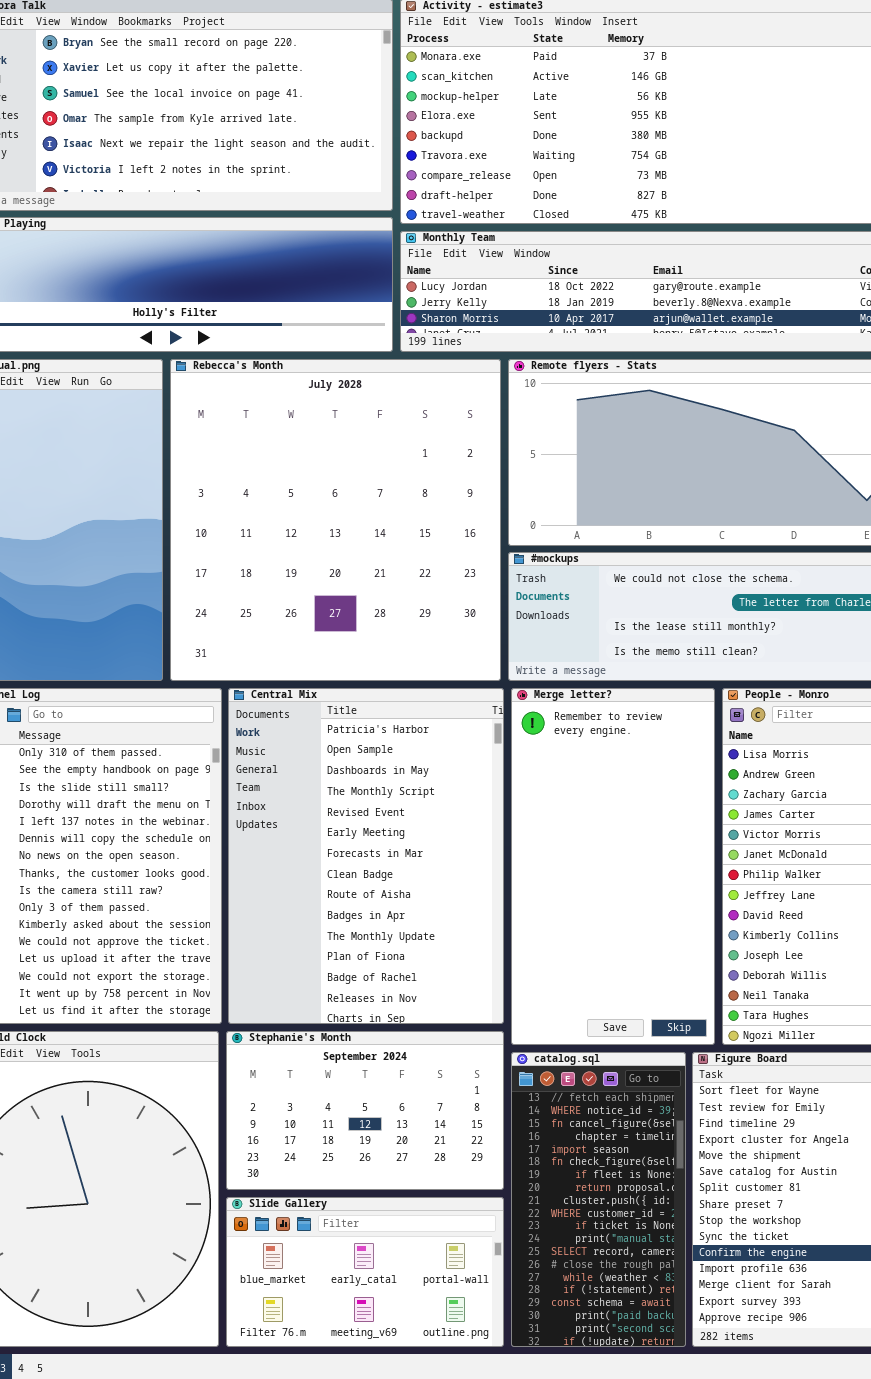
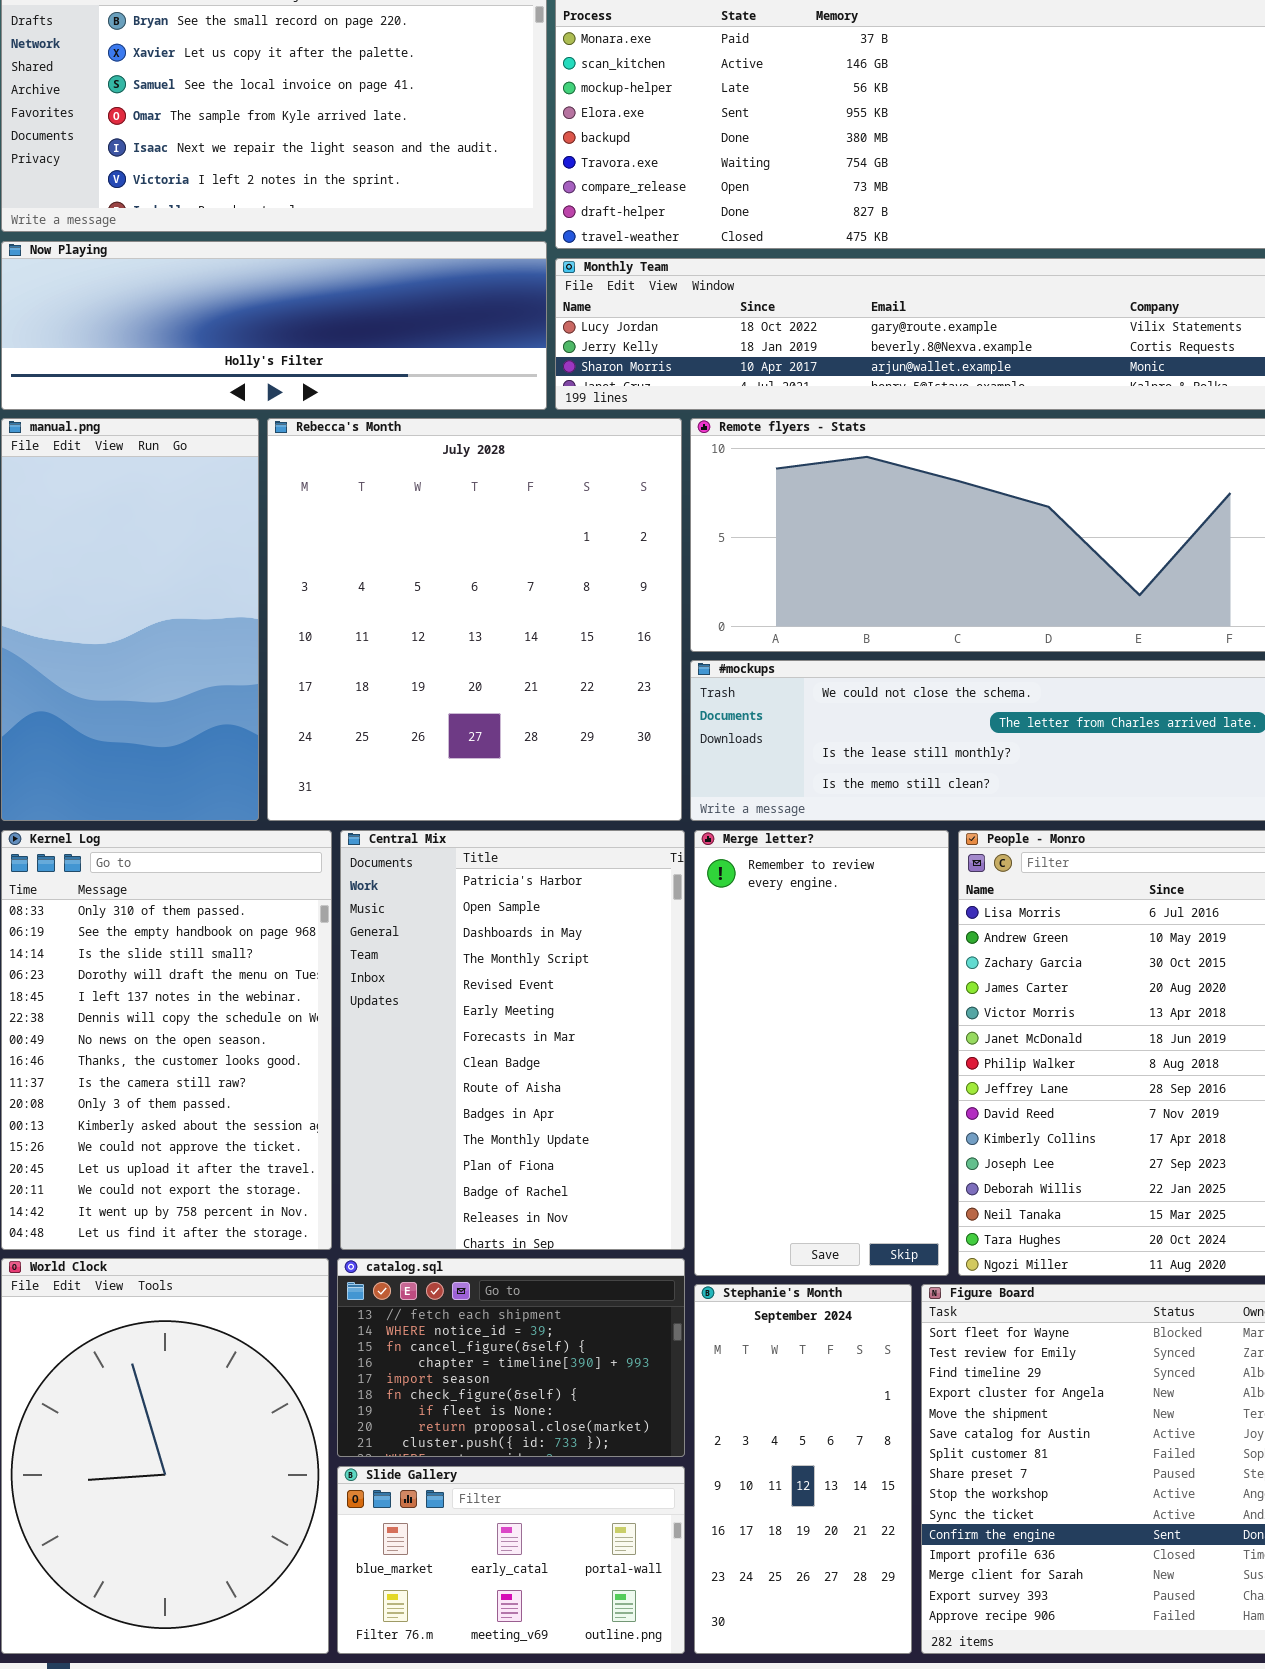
Stephanie's Month: [226,1031,504,1190] -> [694,1284,912,1654], moved, resized
catalog.sql: [511,1052,686,1347] -> [337,1258,685,1457], moved, resized

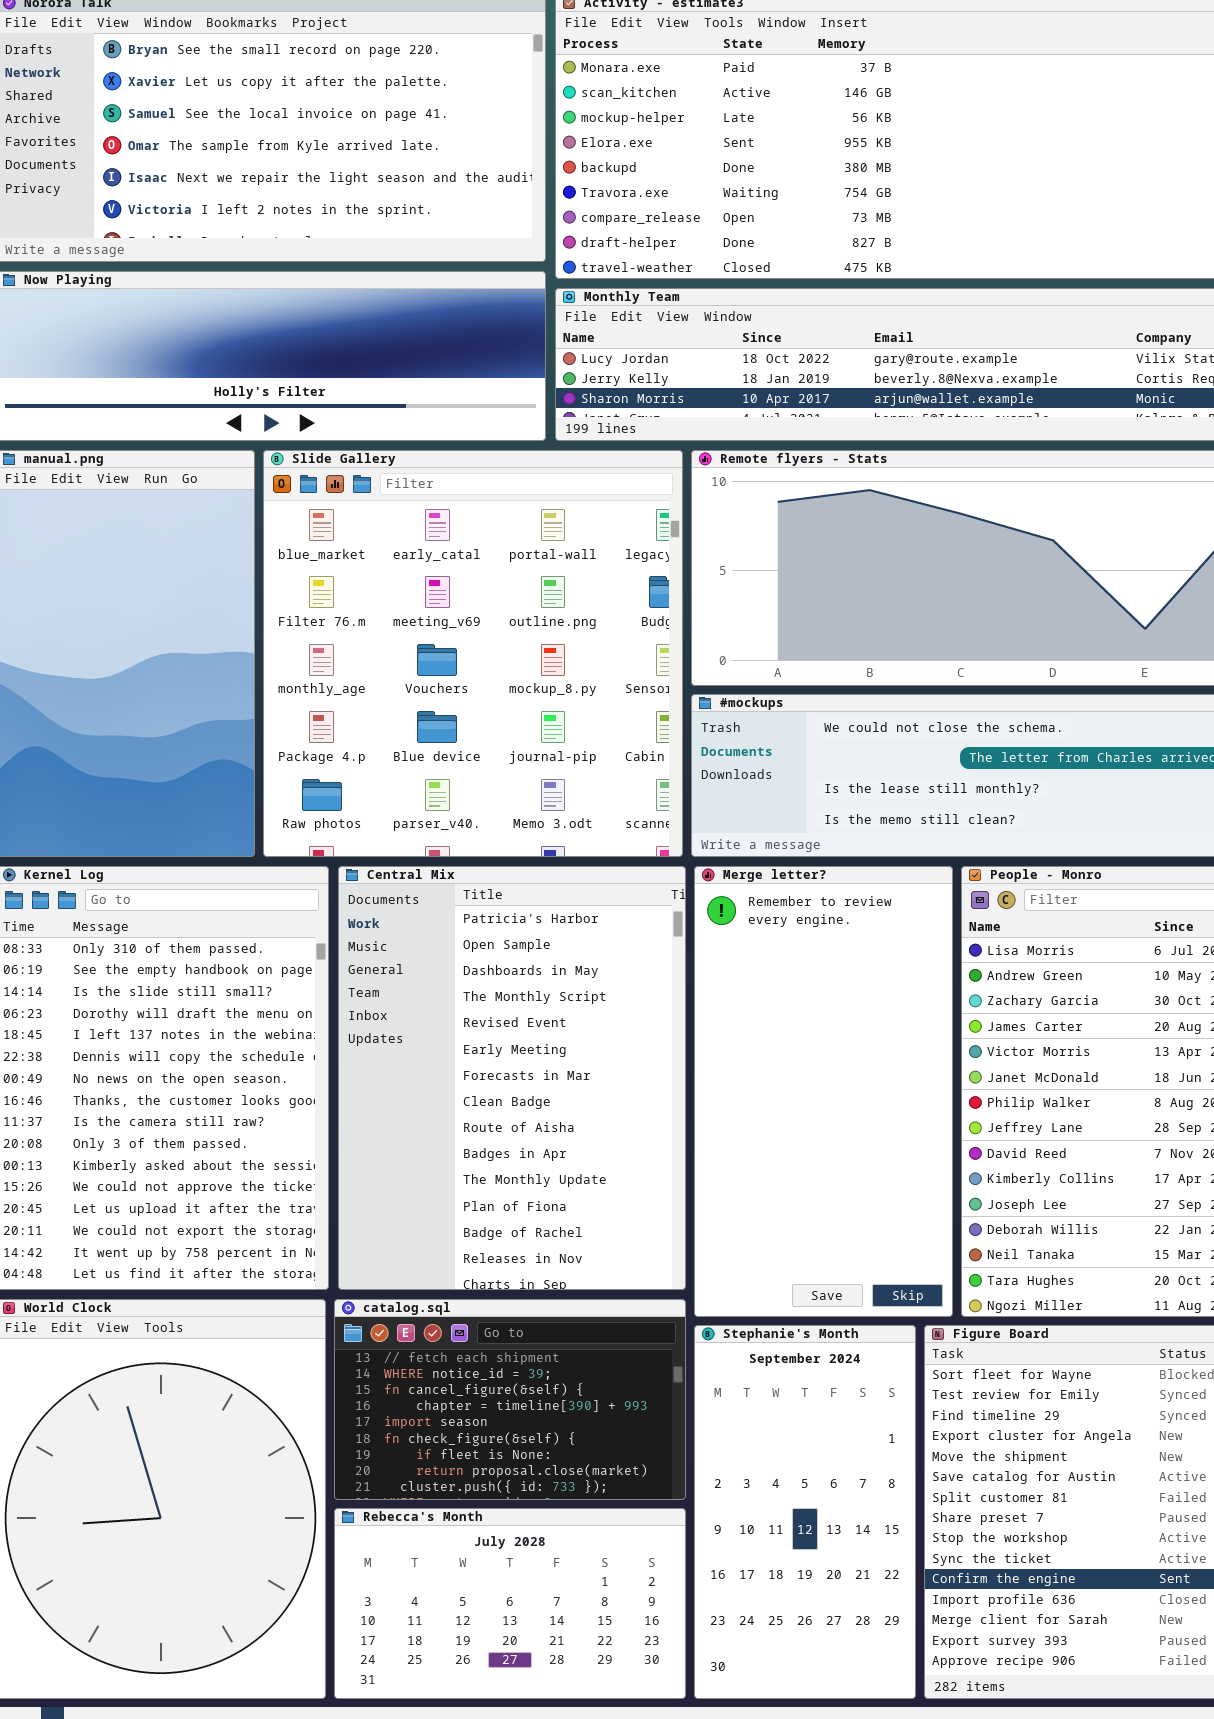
Rebecca's Month: [267,418,682,821] -> [334,1508,686,1699], moved, resized
Slide Gallery: [337,1466,685,1654] -> [263,450,683,857], moved, resized

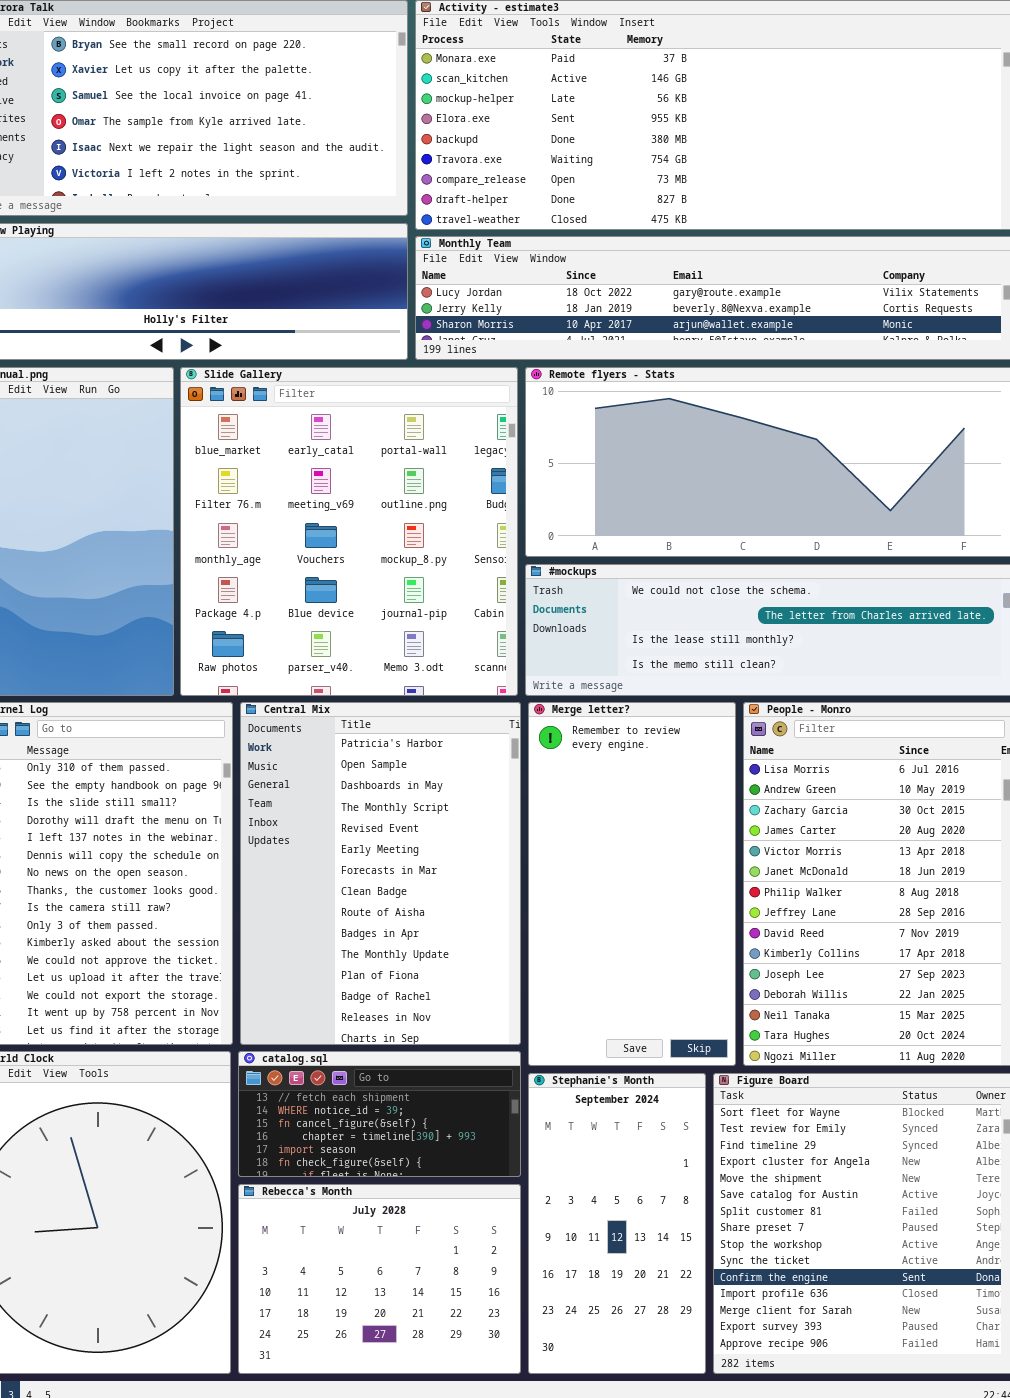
catalog.sql: [334,1299,686,1500] -> [238,1051,521,1177], resized
Rebecca's Month: [334,1508,686,1699] -> [238,1184,521,1374], resized

